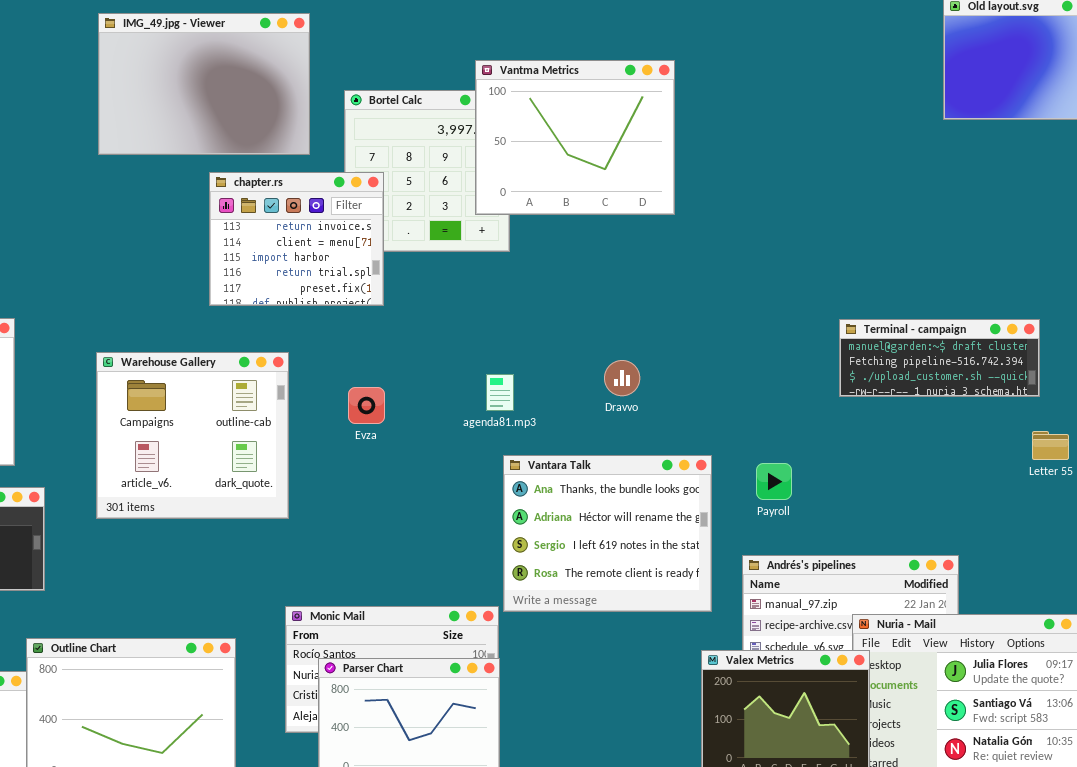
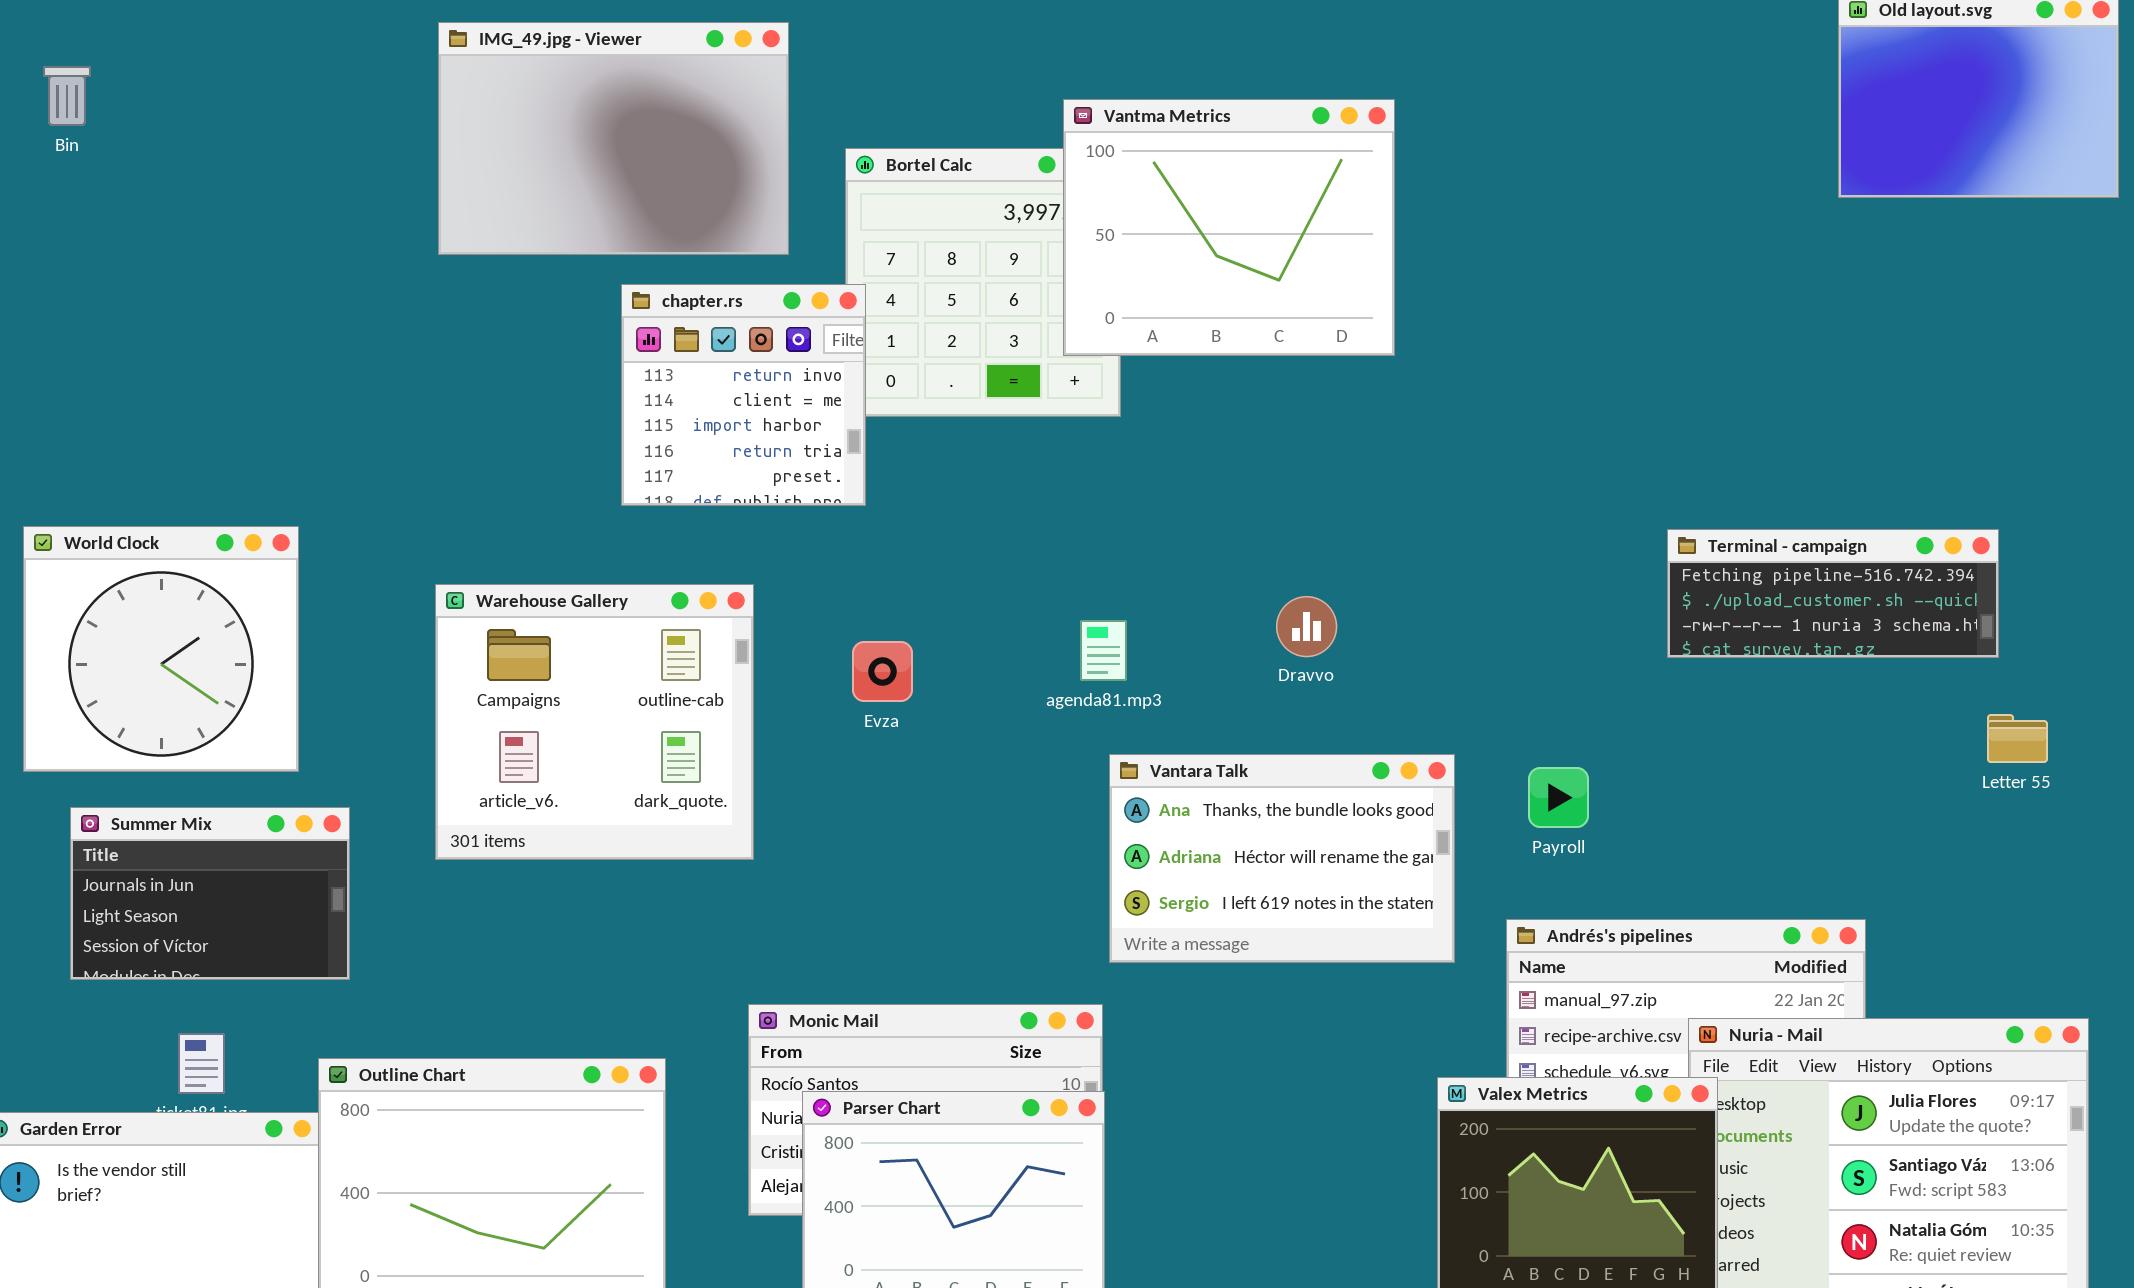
chapter.rs: [209,172,384,306] -> [621,284,866,506], resized
Terminal - campaign: [839,319,1040,397] -> [1667,529,1999,658], scrolled down 1 row
Vantara Talk: [503,455,712,612] -> [1109,754,1455,963], resized

